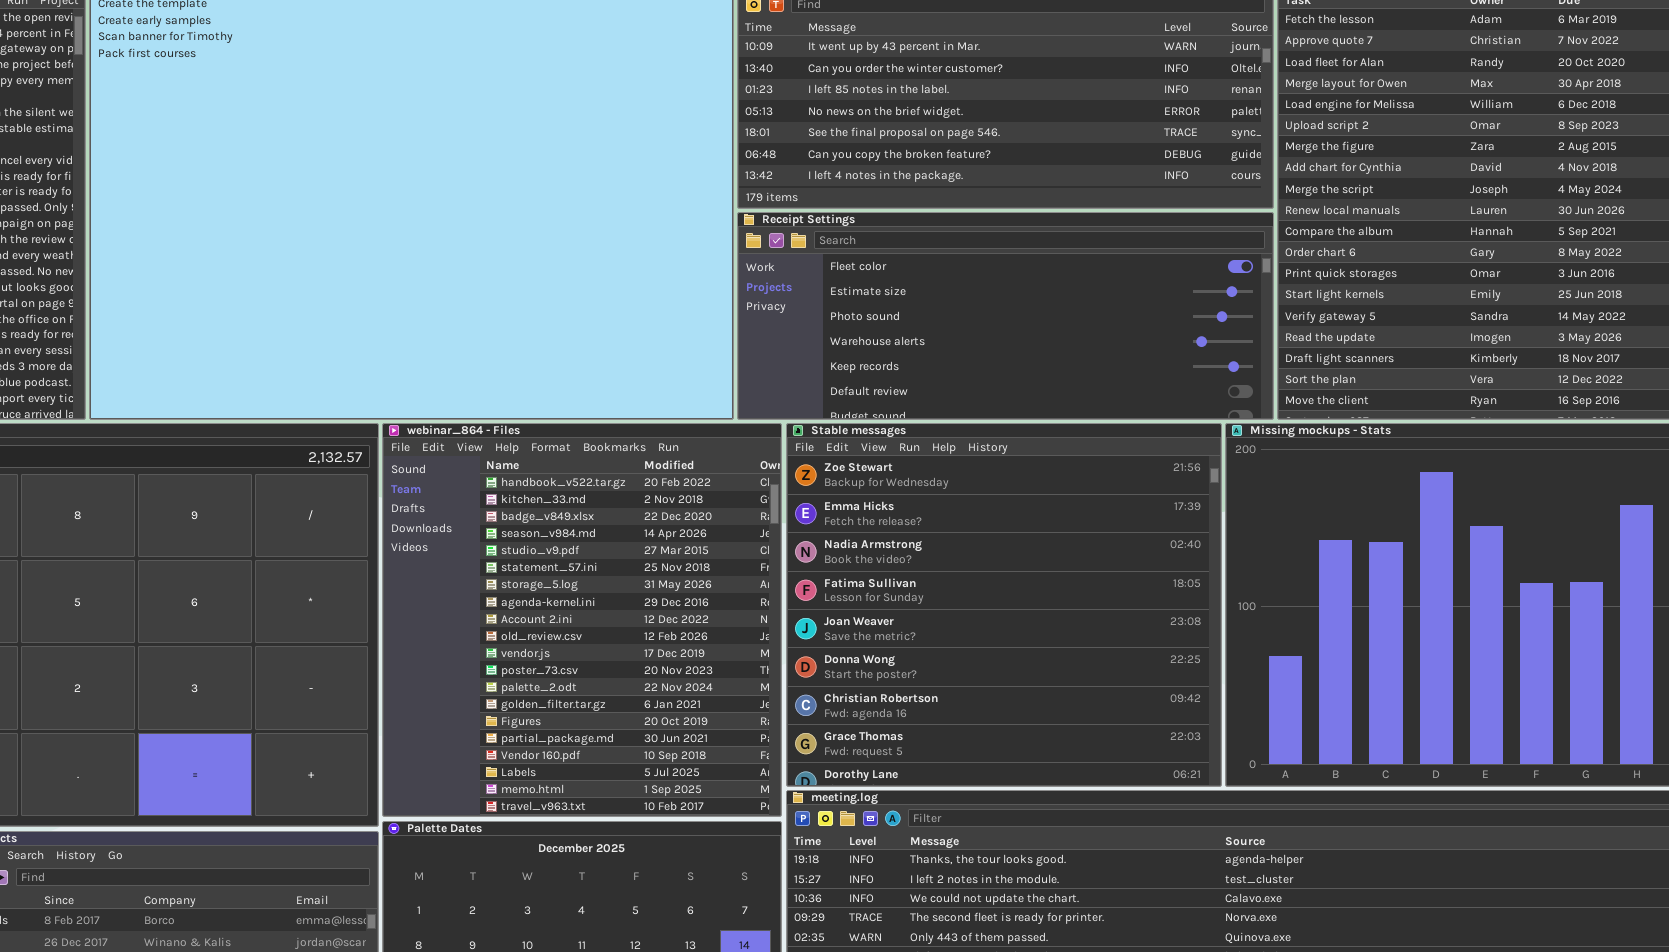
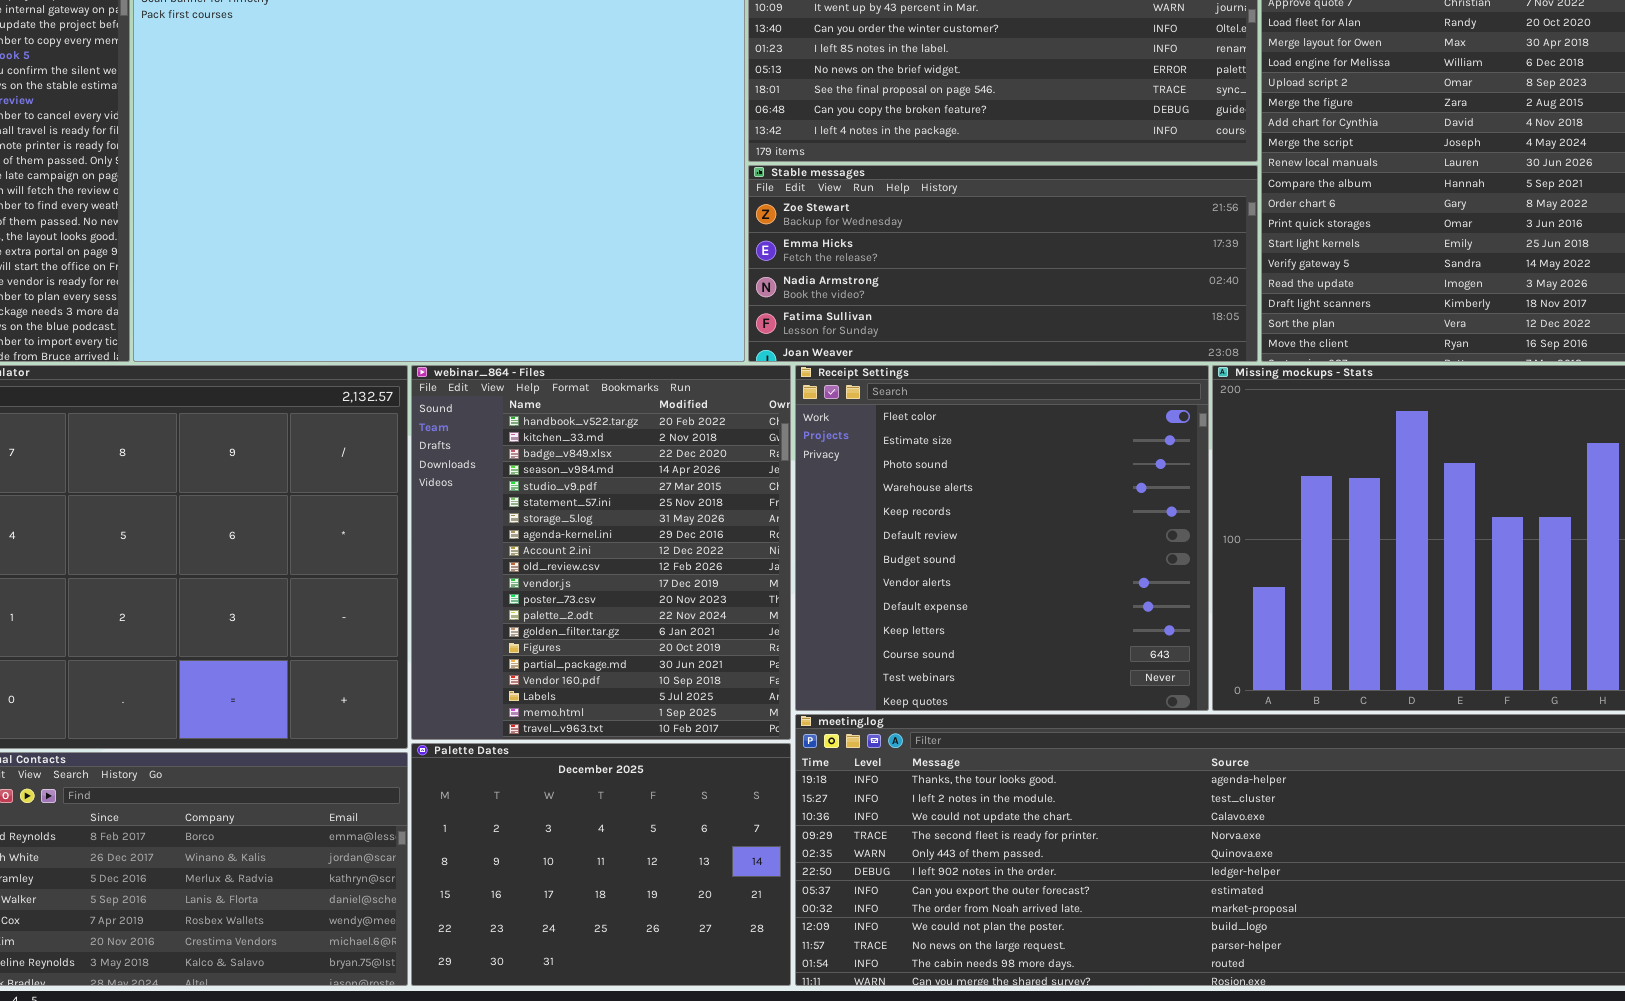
Receipt Settings: [737,212,1274,420] -> [795,365,1209,711], moved, resized
Stable messages: [786,423,1222,787] -> [748,165,1258,362], moved, resized

